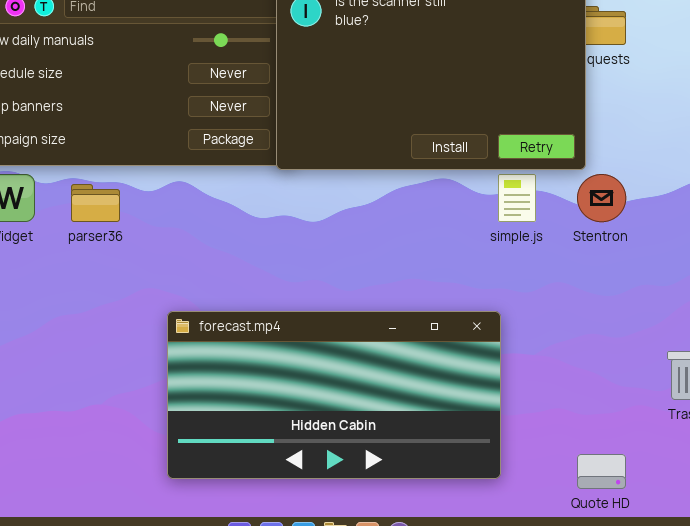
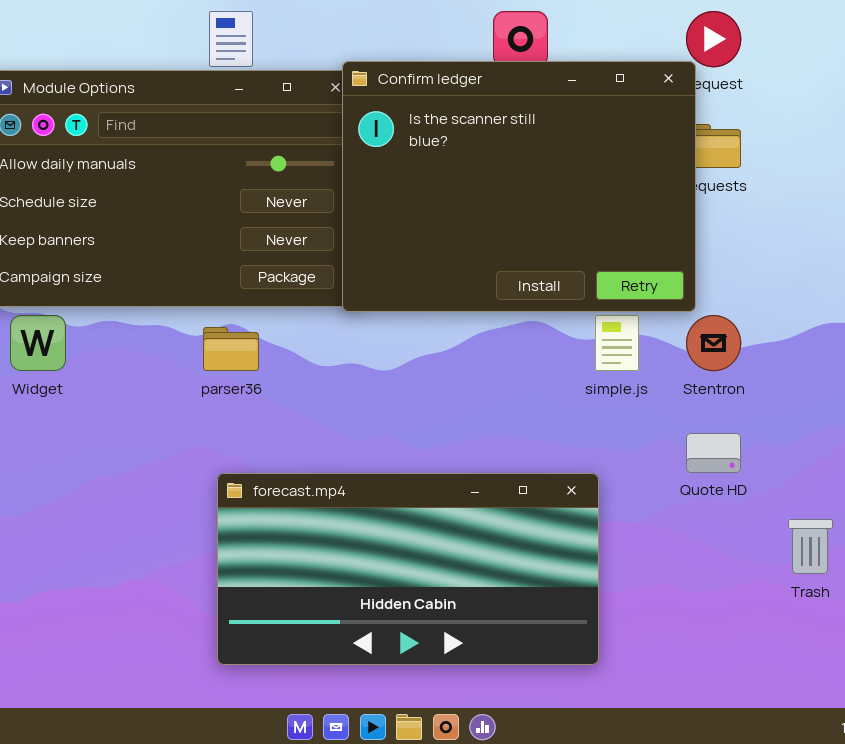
parser36: [71,184,120,222] -> [203,327,259,371], moved
Quote HD: [577,454,626,489] -> [686,433,741,473], moved

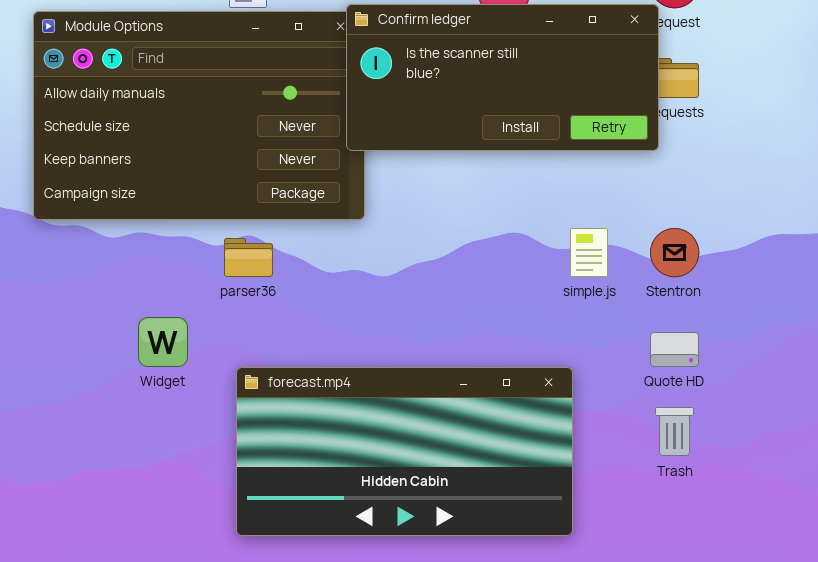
Confirm ledger: [342,61,696,312] -> [346,4,659,151], resized
Widget: [10,315,66,371] -> [138,317,188,367], moved
Trash: [788,519,833,574] -> [655,407,694,456], moved

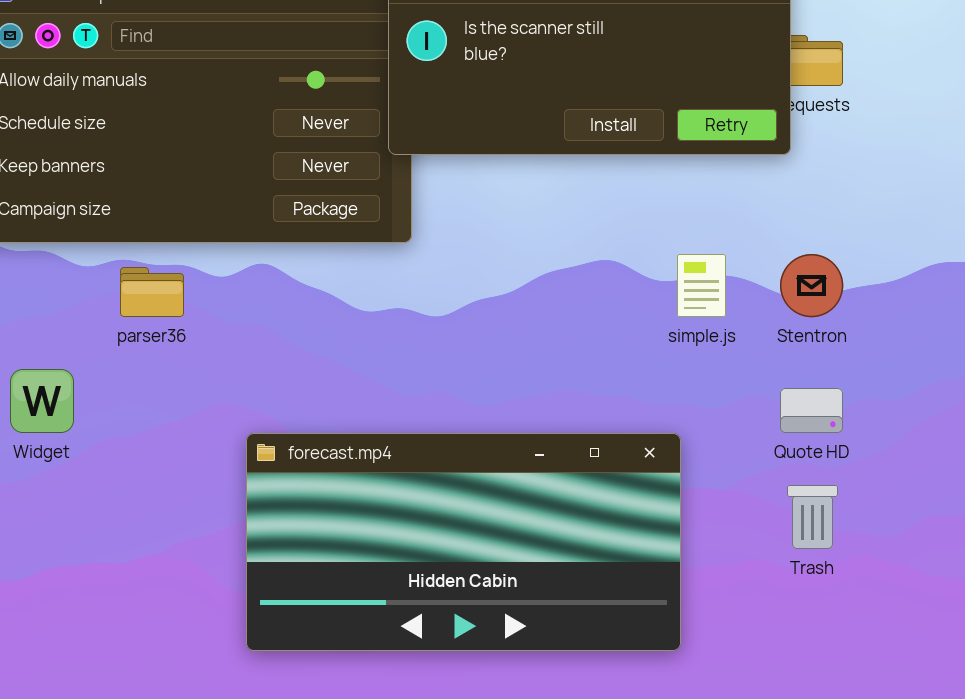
parser36: [224,238,273,277] -> [120,267,184,317], moved
Widget: [138,317,188,367] -> [10,369,74,433], moved

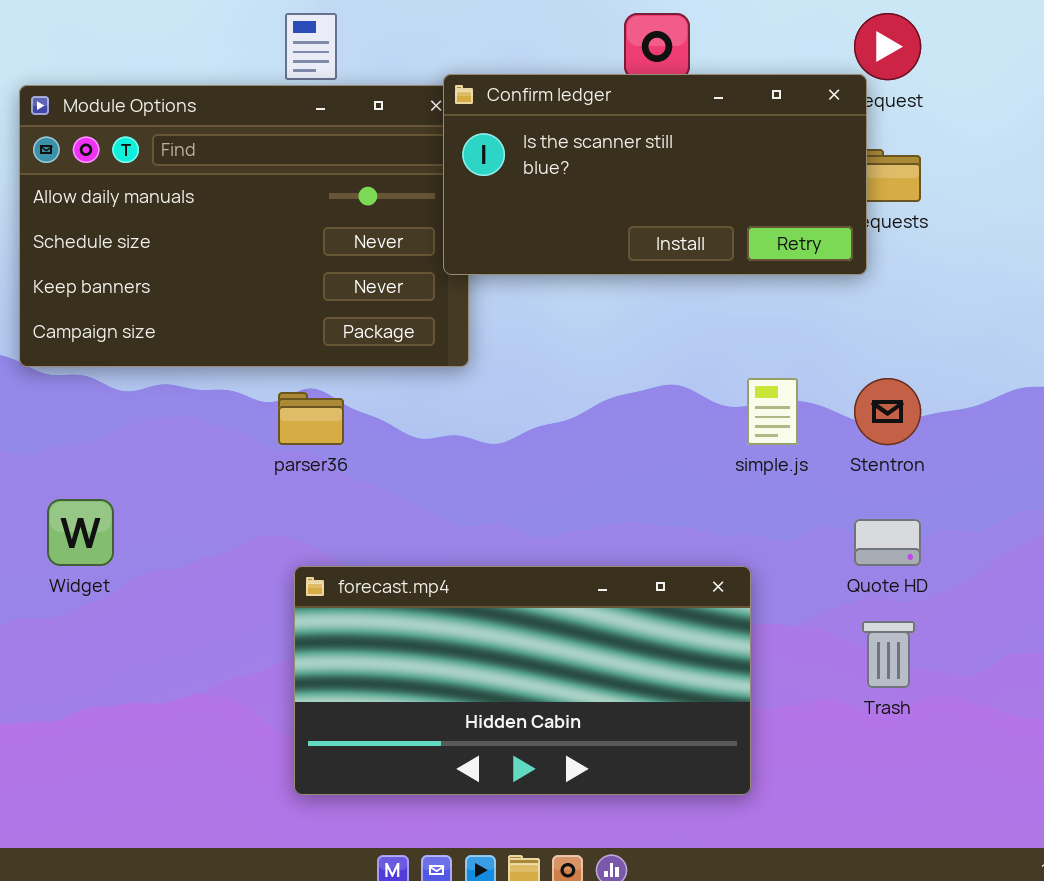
parser36: [120,267,184,317] -> [278,392,344,445], moved

